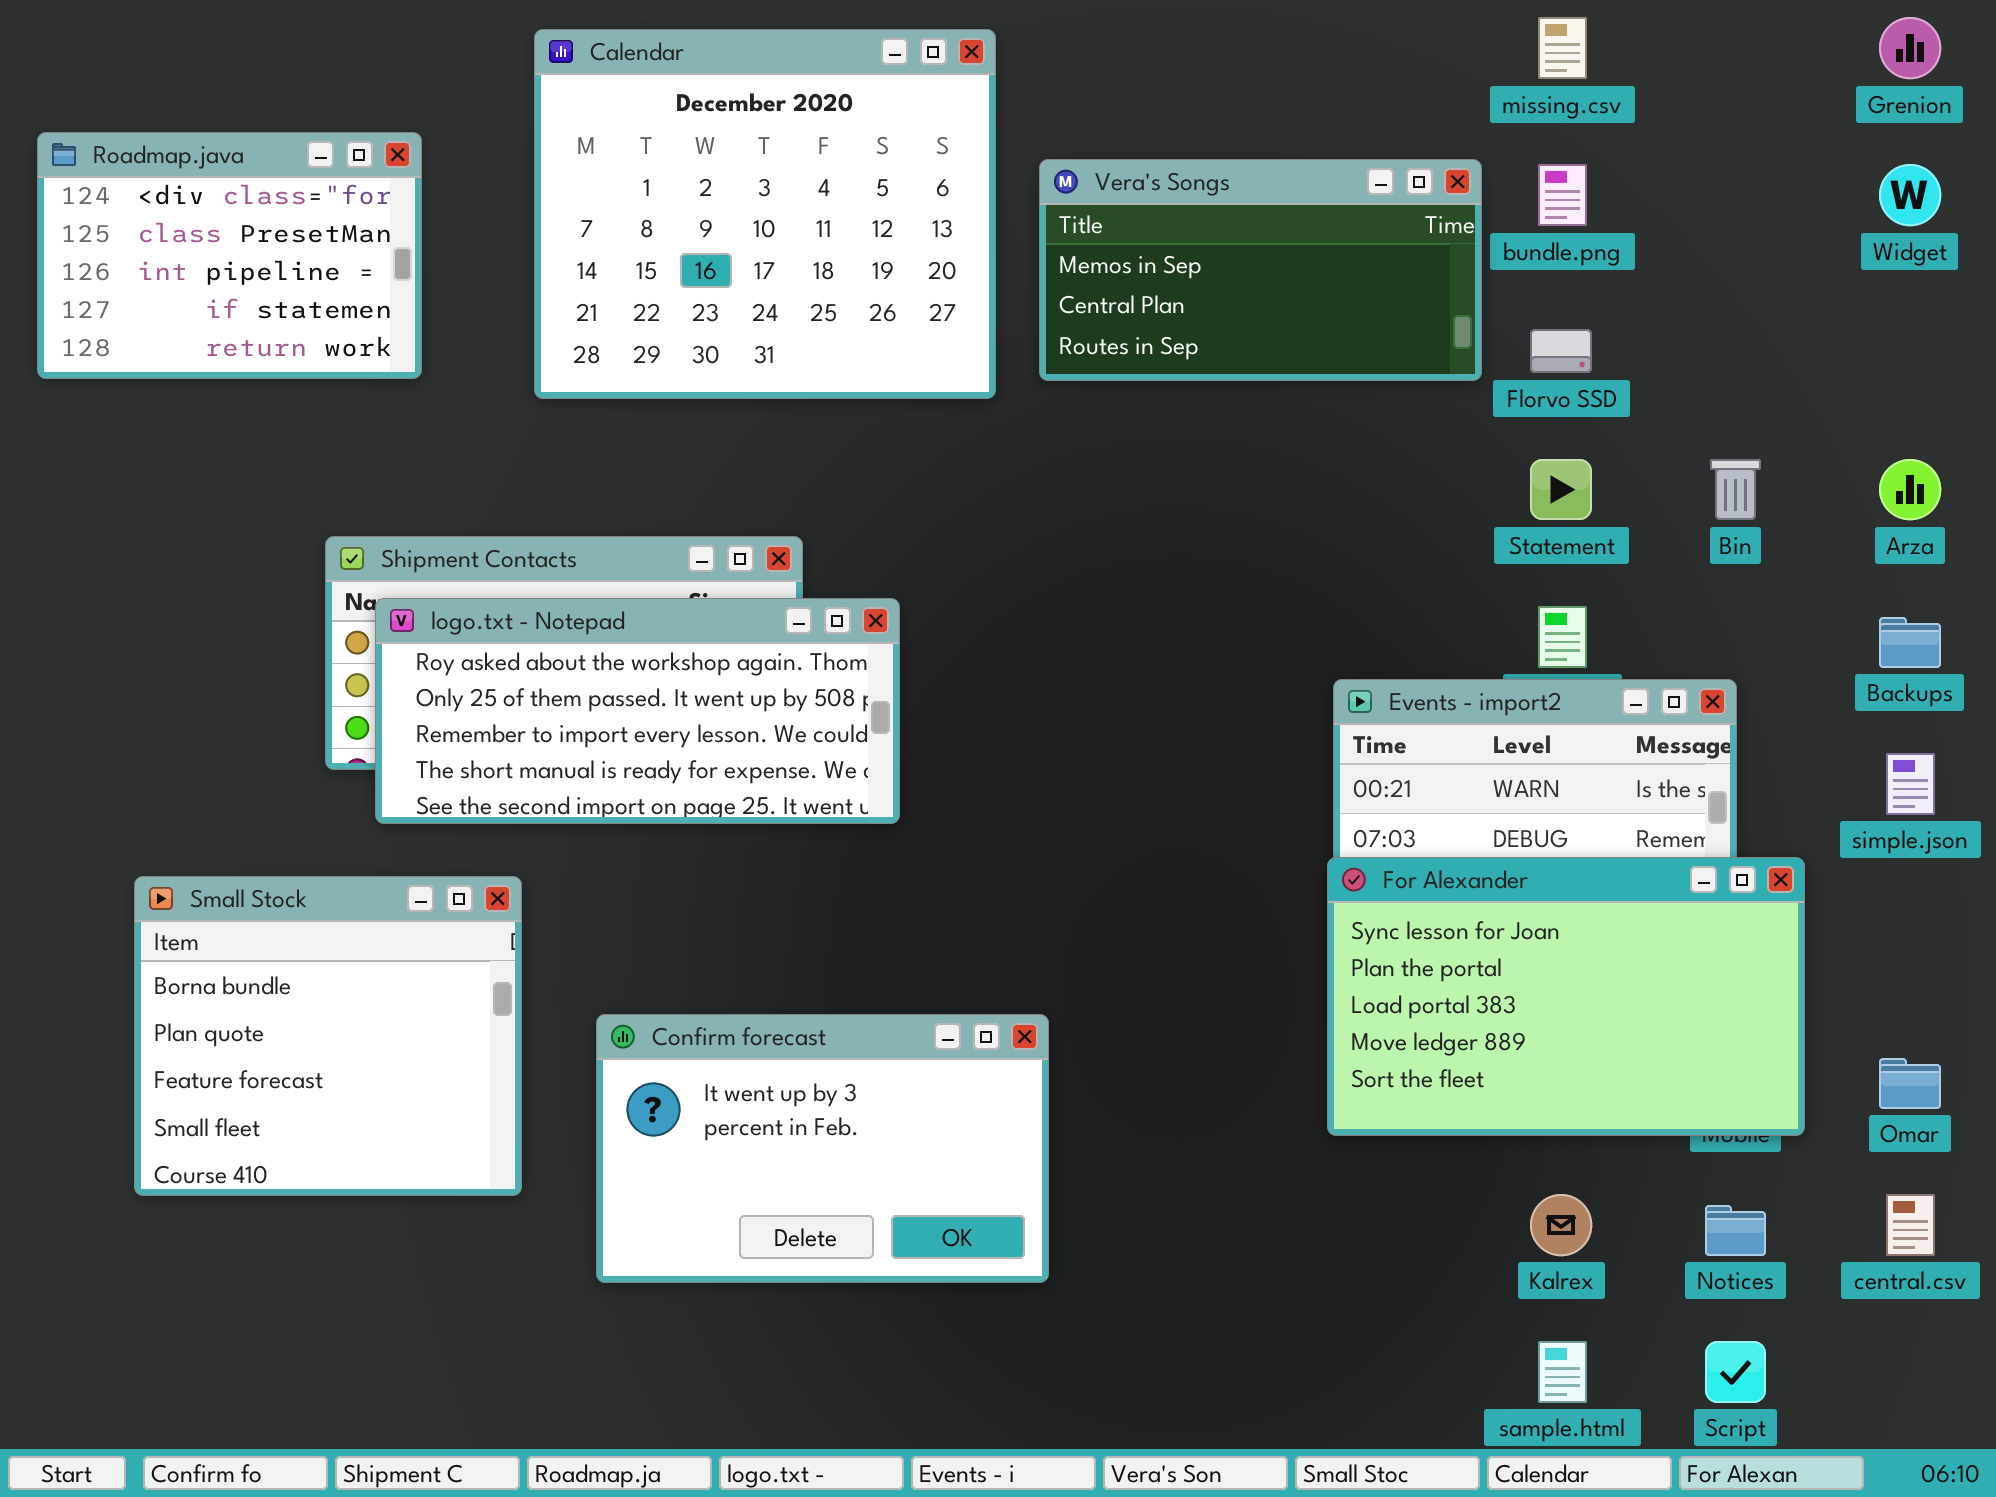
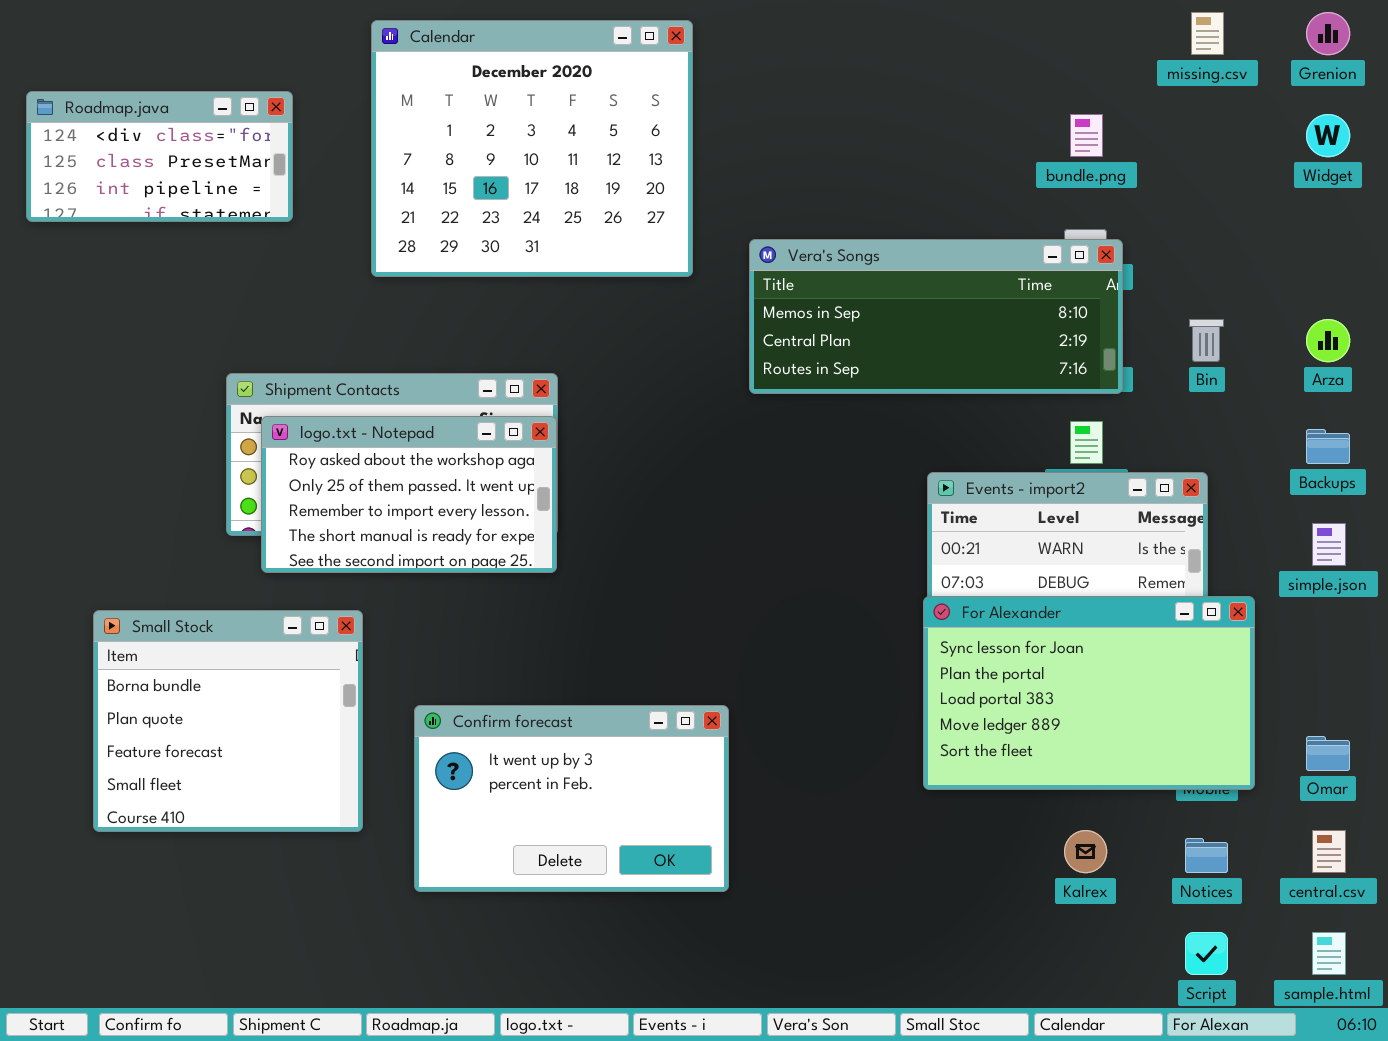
missing.csv: [1538,17,1587,79] -> [1191,12,1224,55], moved
Roadmap.java: [37,132,422,379] -> [26,91,293,222], resized
Vera's Songs: [1039,159,1482,381] -> [749,239,1123,394], moved, resized
logo.txt - Notepad: [375,598,900,824] -> [261,416,557,573], resized
sample.html: [1538,1341,1587,1403] -> [1312,932,1346,975], moved

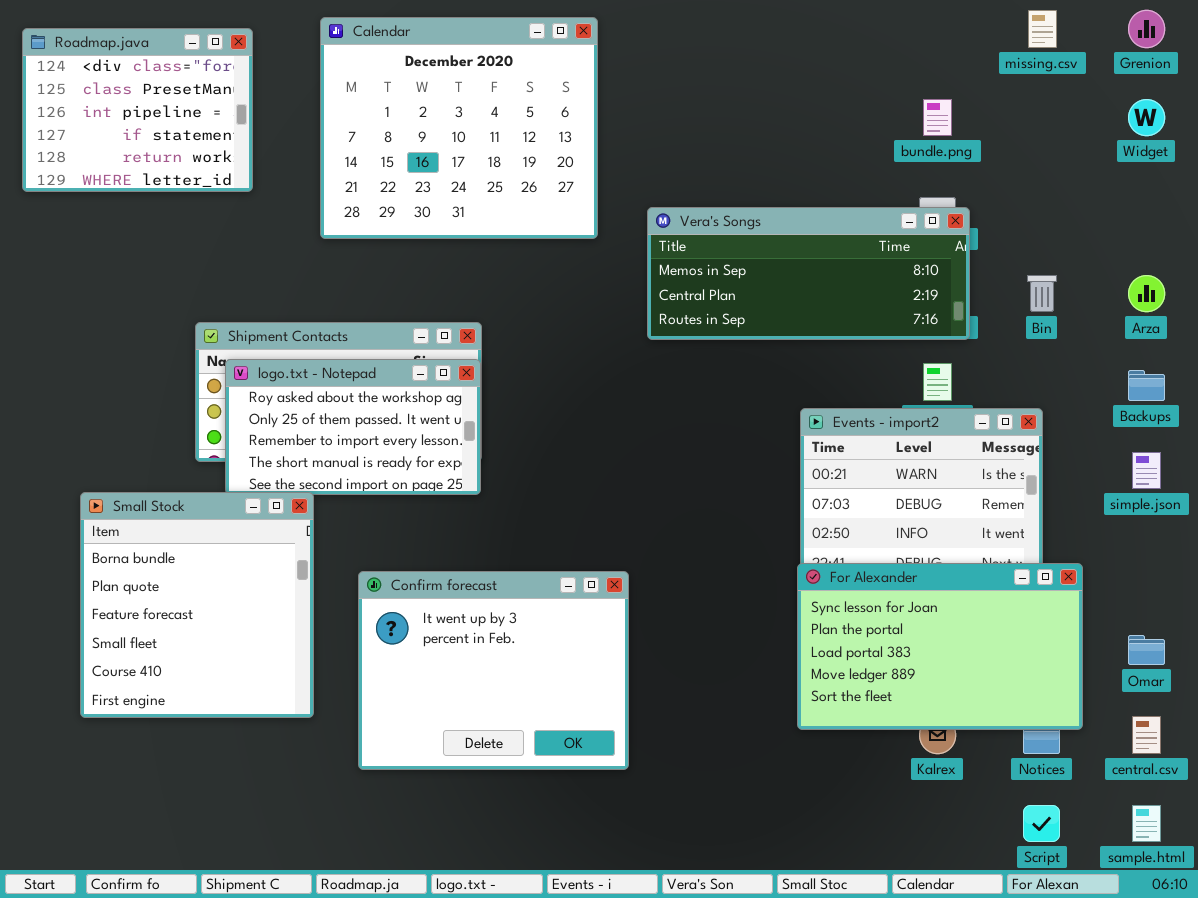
Roadmap.java: [26,91,293,222] -> [22,28,253,192], resized
For Alexander: [923,596,1255,790] -> [797,563,1083,730], moved
Small Stock: [93,610,363,832] -> [80,492,314,718], resized
Confirm forecast: [414,705,729,892] -> [358,571,629,770], resized

